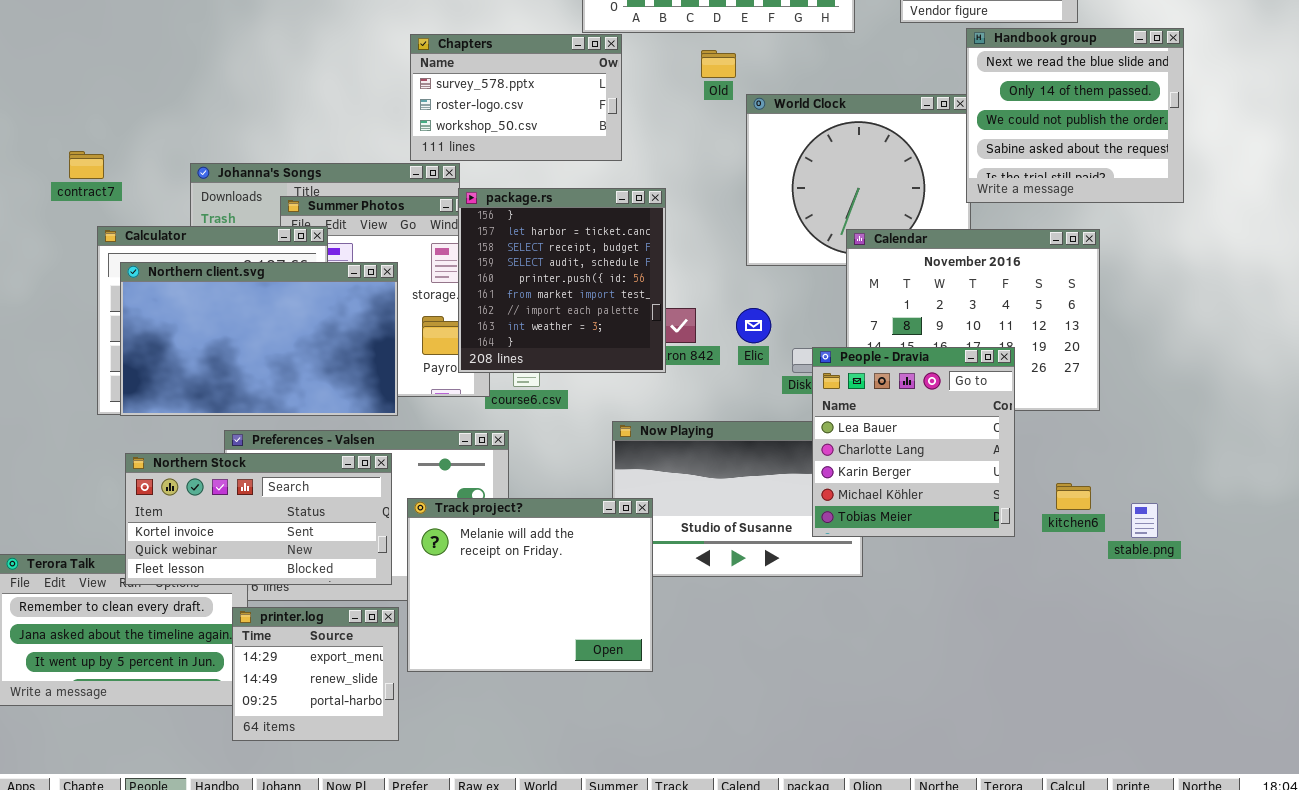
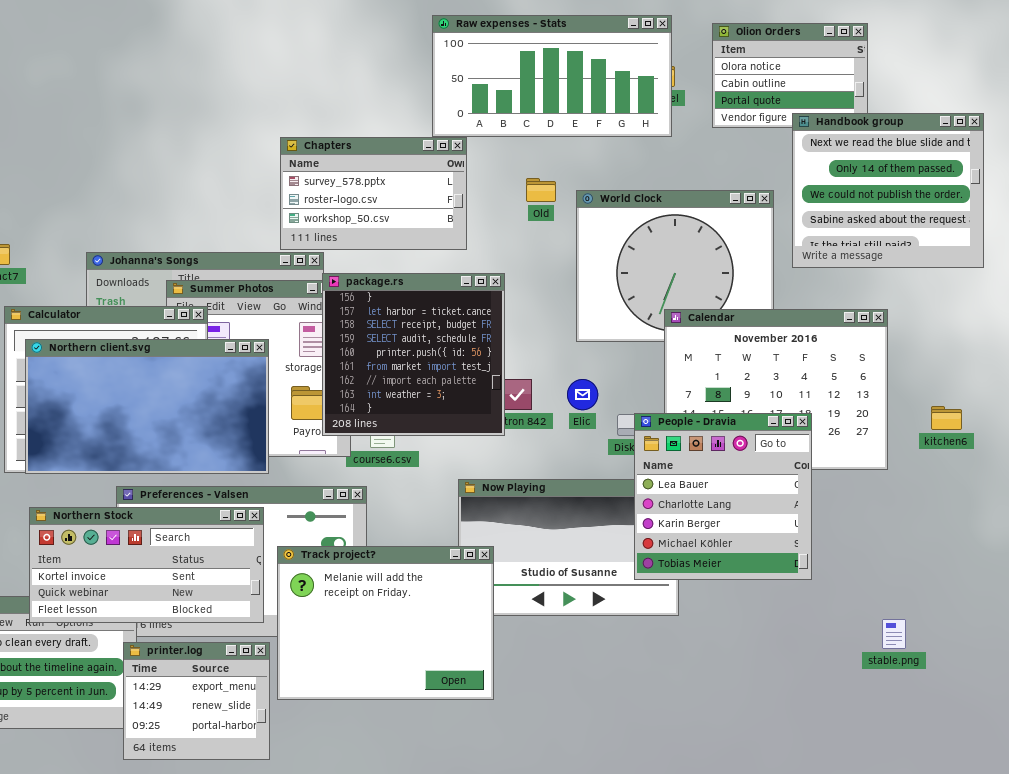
Handbook group: [966,28,1184,203] -> [792,113,984,268], moved
Old: [701,50,736,78] -> [526,178,556,202], moved
kitchen6: [1056,483,1091,510] -> [931,406,962,430], moved
stable.png: [1131,503,1158,538] -> [882,619,906,649], moved

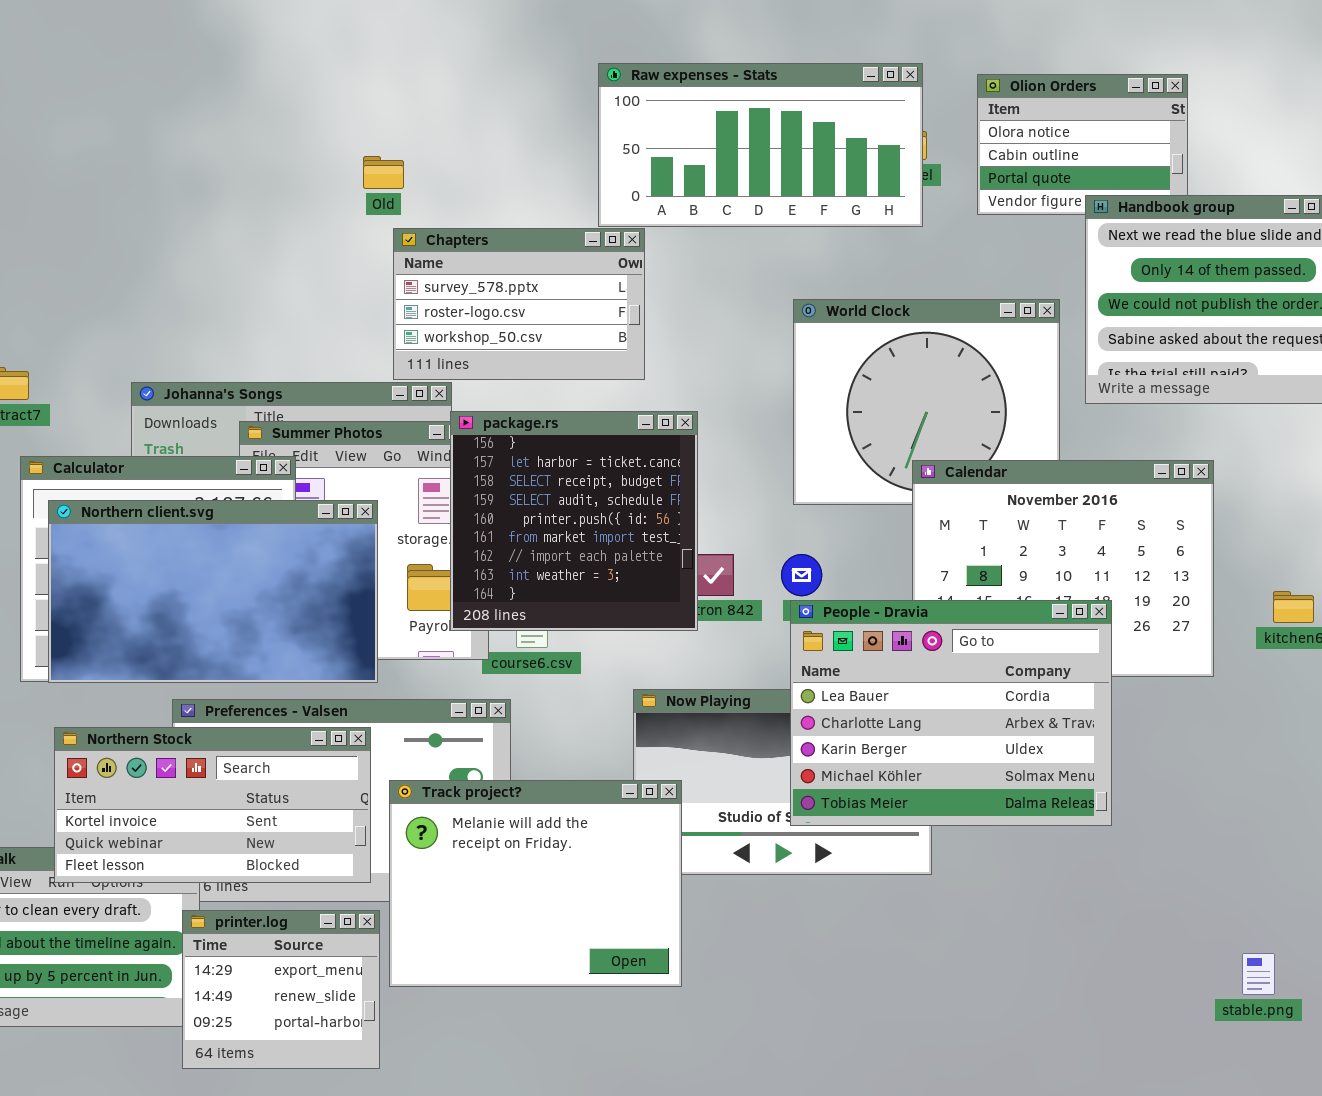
Old: [526,178,556,202] -> [363,156,404,189], moved
People - Dravia: [634,413,812,580] -> [790,600,1112,826], resized
stable.png: [882,619,906,649] -> [1242,953,1275,995], moved

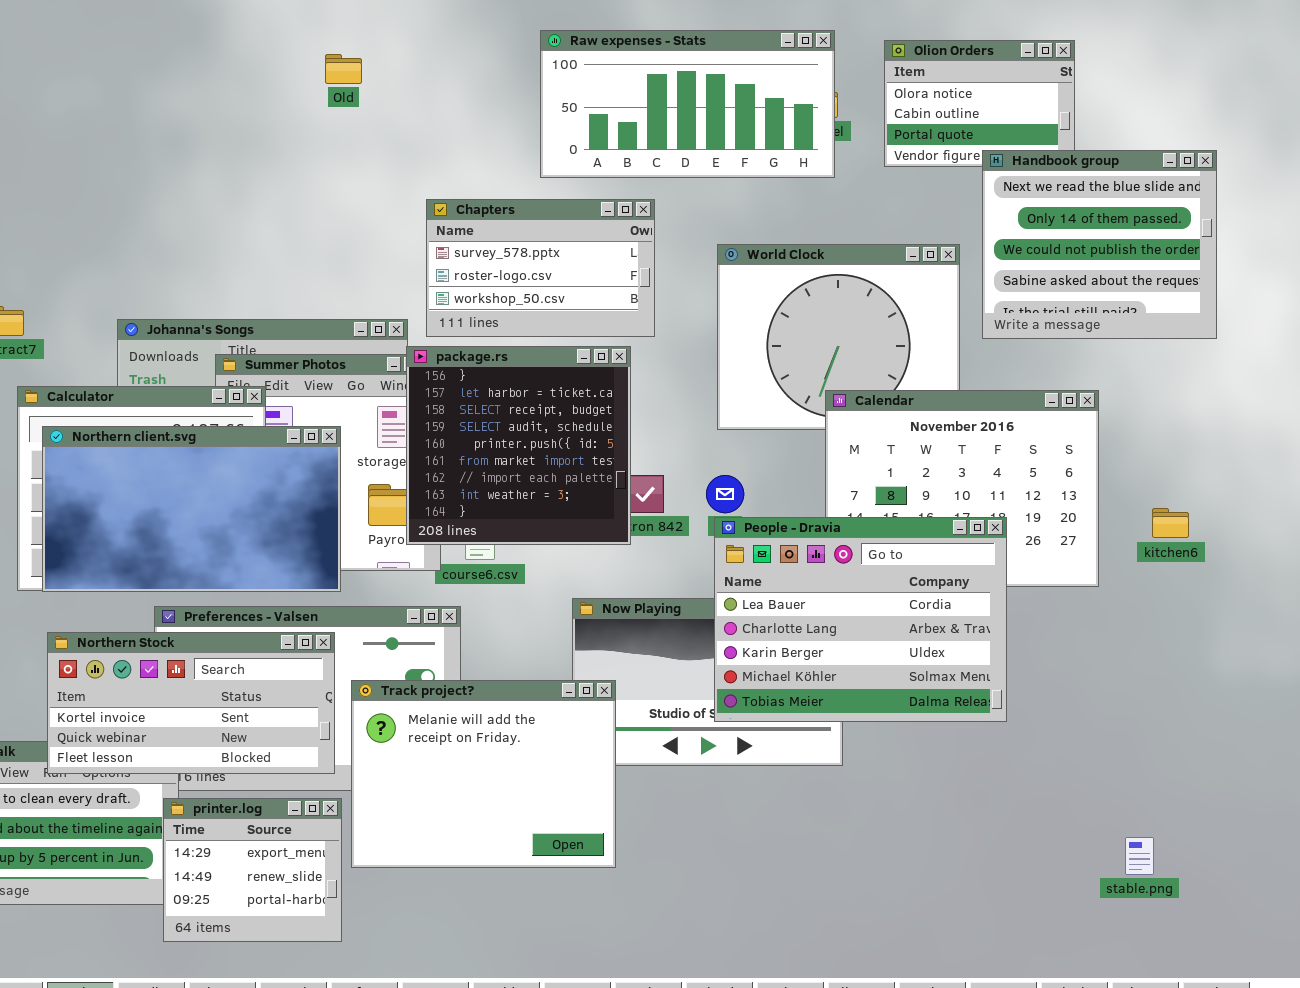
Old: [363,156,404,189] -> [325,54,362,84], moved
Chapters: [393,228,645,380] -> [426,199,655,337], moved

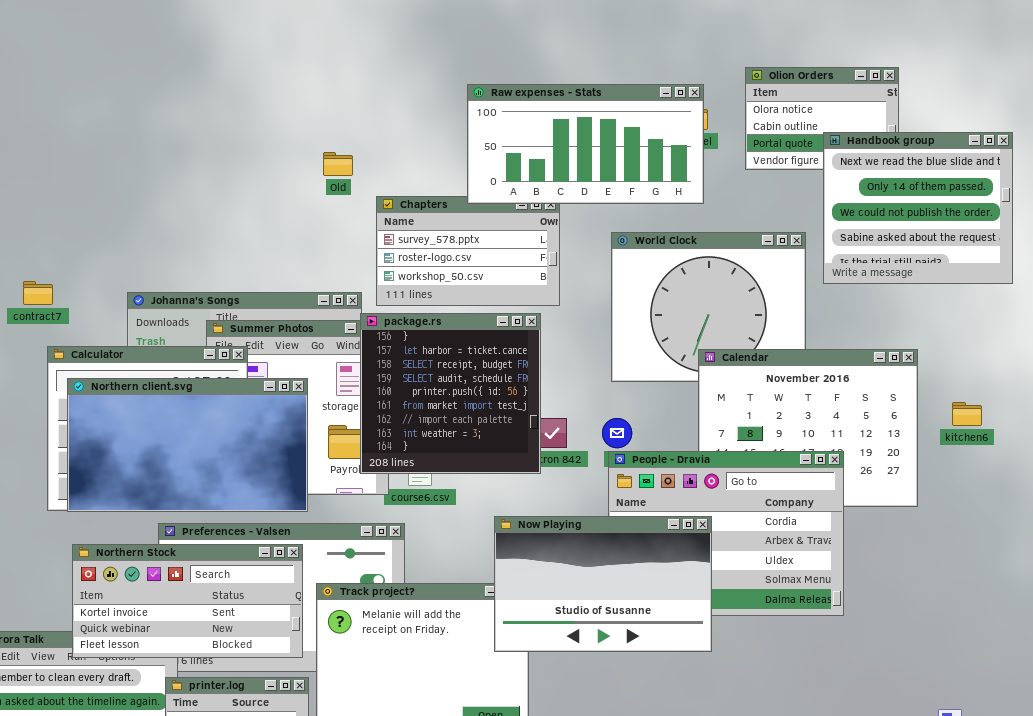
Raw expenses - Stats: [540,30,835,178] -> [467,84,704,204], moved
Old: [325,54,362,84] -> [323,152,353,176], moved
Handbook group: [982,150,1217,339] -> [823,132,1013,284], moved
kitchen6: [1152,508,1189,538] -> [952,402,982,426], moved
Now Playing: [572,598,843,766] -> [494,516,712,652], raised

